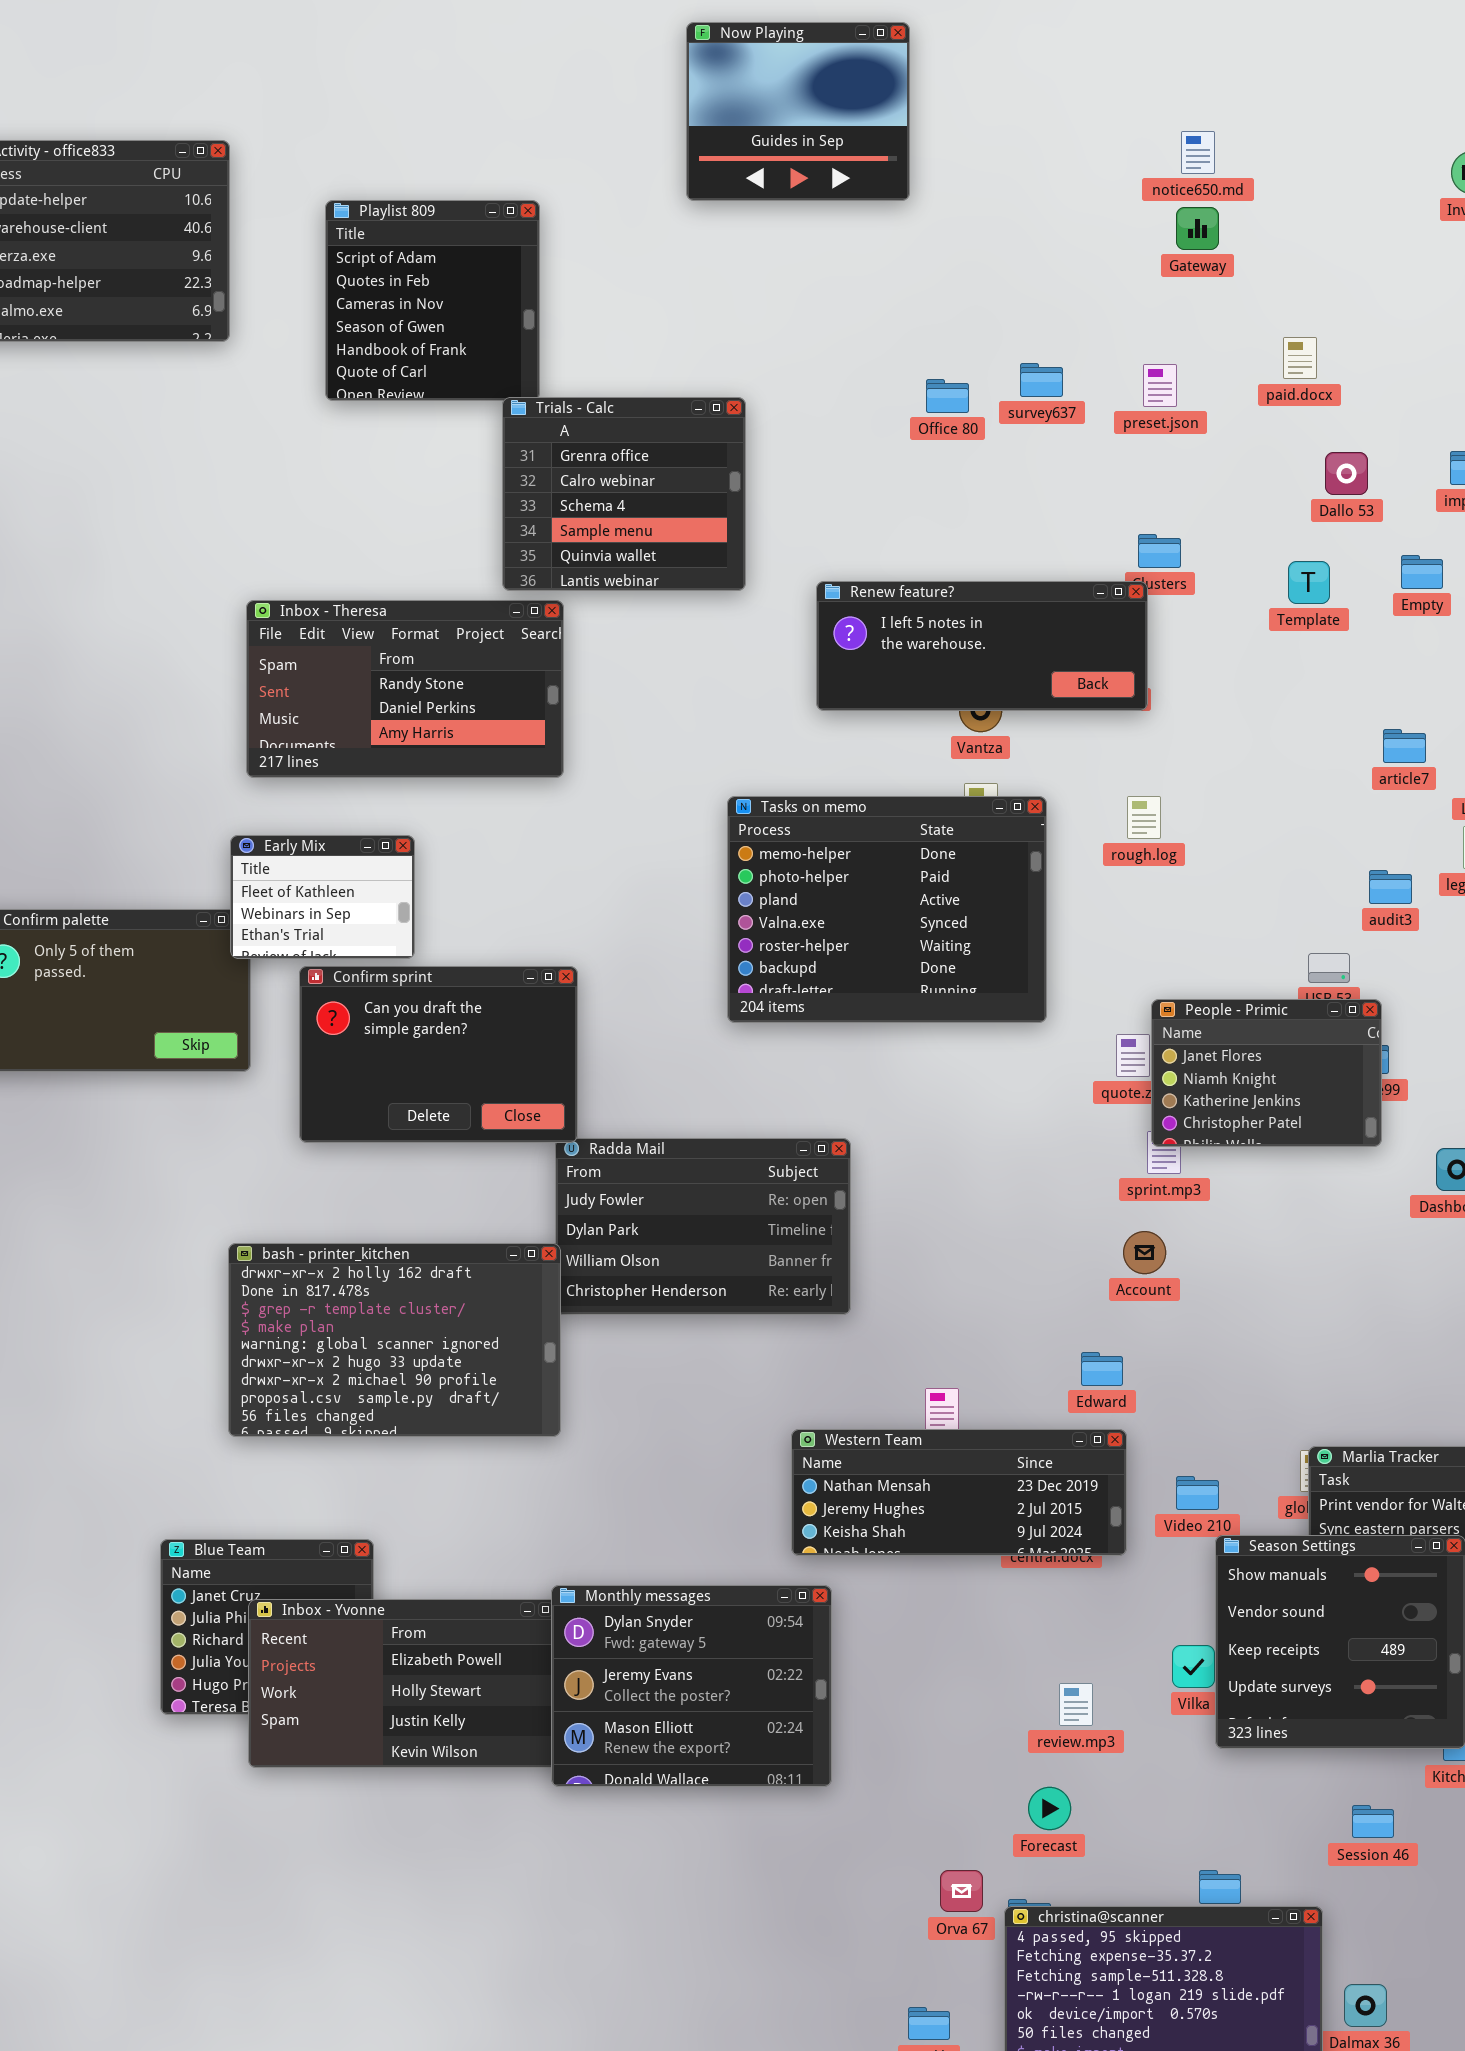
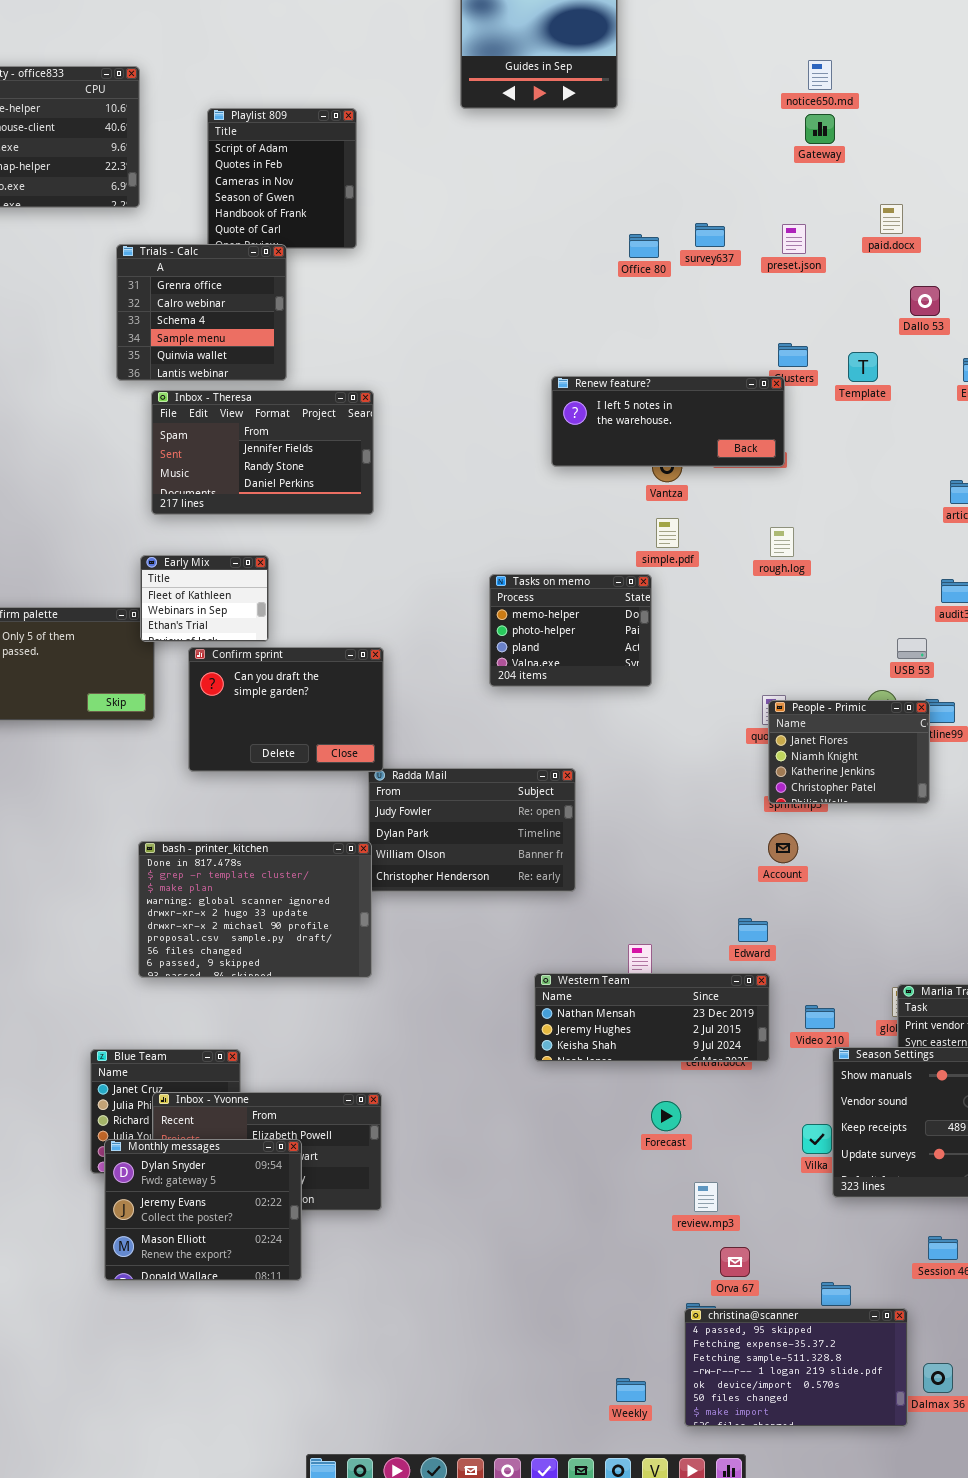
Trials - Calc: [502,397,746,591] -> [116,244,287,381], moved
Template: [1288,561,1330,604] -> [848,352,878,382], moved
Inbox - Theresa: [246,600,564,778] -> [151,390,374,515], scrolled up 1 row
Tasks on memo: [727,796,1047,1023] -> [489,574,652,687], resized
People - Primic: [1151,999,1382,1147] -> [768,700,930,804], moved
bash - printer_kitchen: [228,1243,561,1437] -> [138,841,372,978], scrolled down 1 row
Monthly messages: [551,1585,832,1787] -> [104,1139,302,1281], moved
review.mp3: [1059,1683,1093,1726] -> [694,1182,718,1212], moved
Forecast: [1028,1787,1071,1830] -> [651,1101,681,1131], moved
Orva 67: [940,1870,983,1912] -> [720,1247,750,1277], moved

